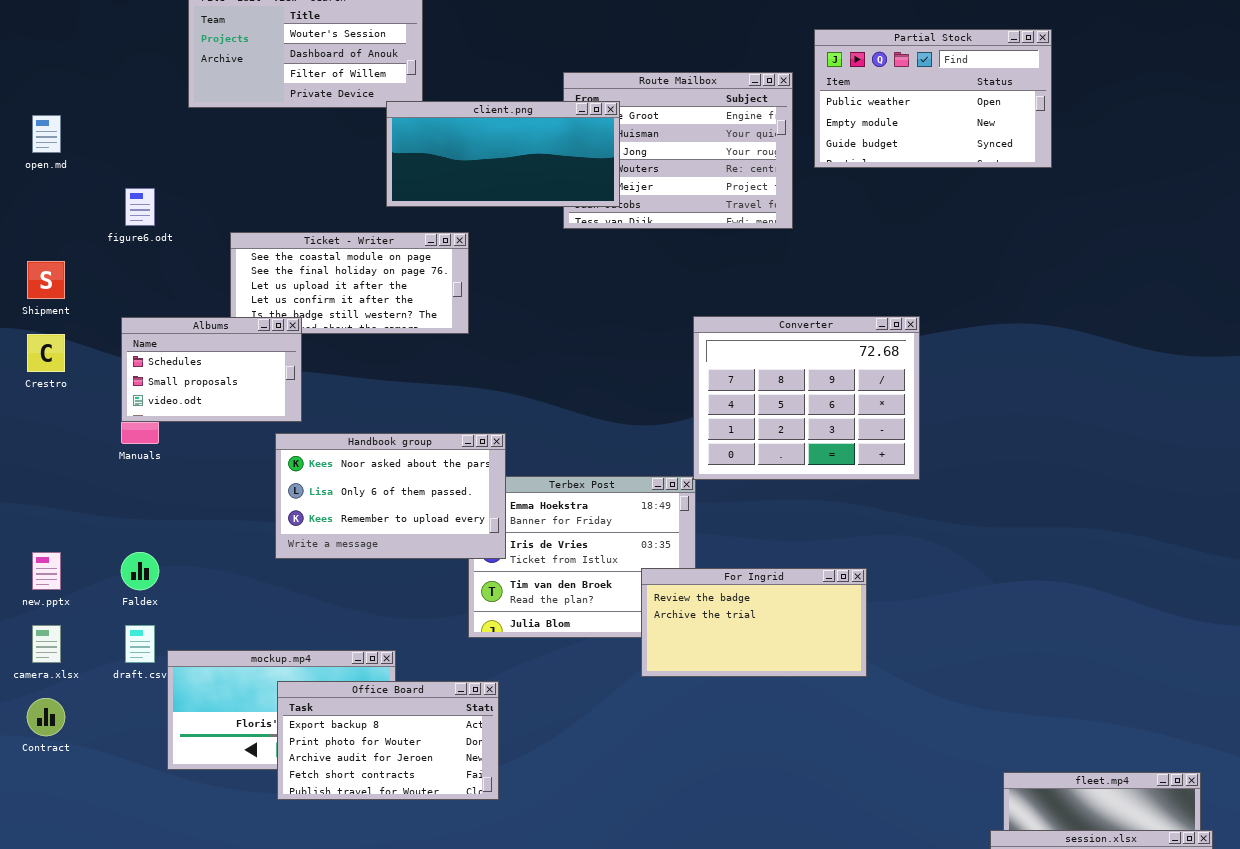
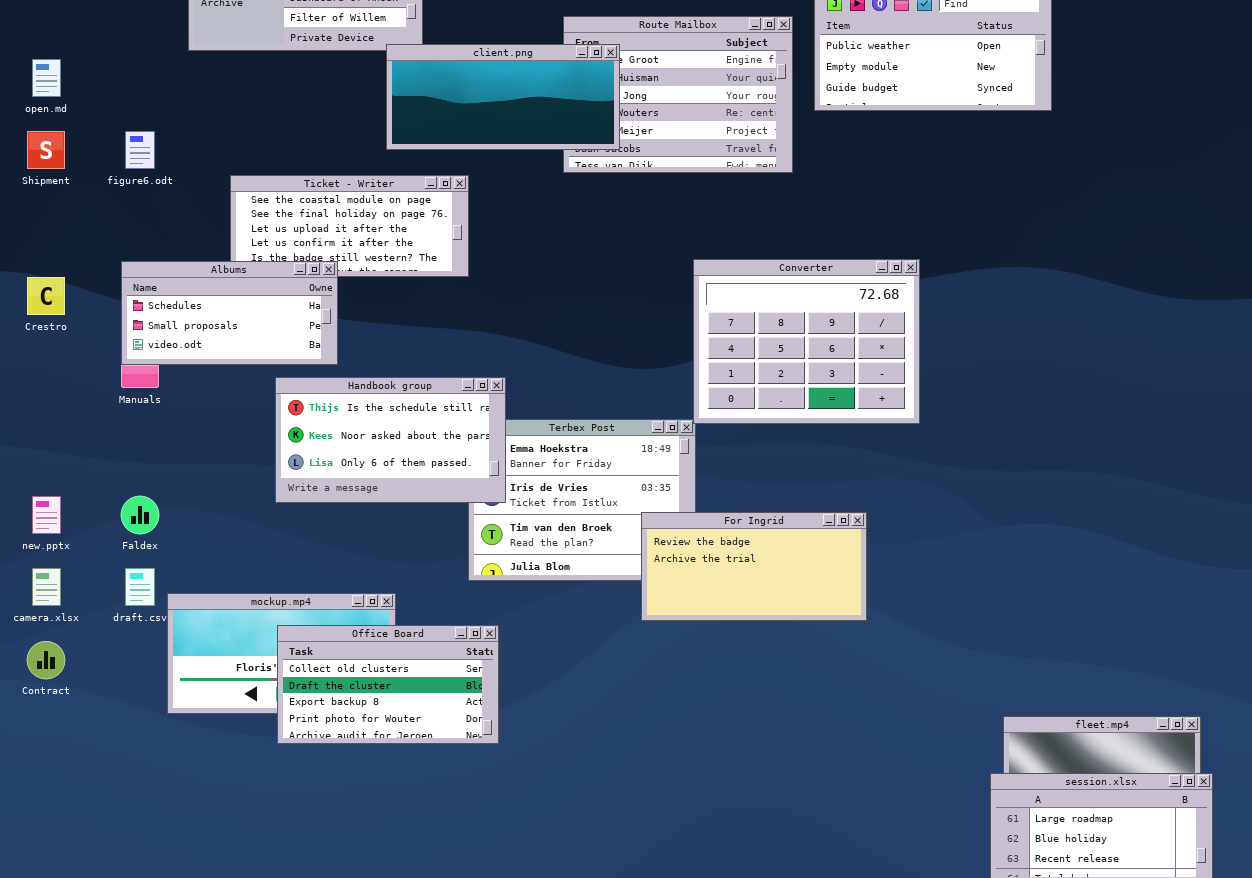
Shipment: [27,261,65,299] -> [27,131,65,169], moved
Albums: [121,317,302,422] -> [121,261,338,365], resized
Handbook group: [275,433,506,559] -> [275,377,506,503], scrolled up 1 row
Office Board: [277,681,499,800] -> [277,625,499,744], scrolled up 2 rows

